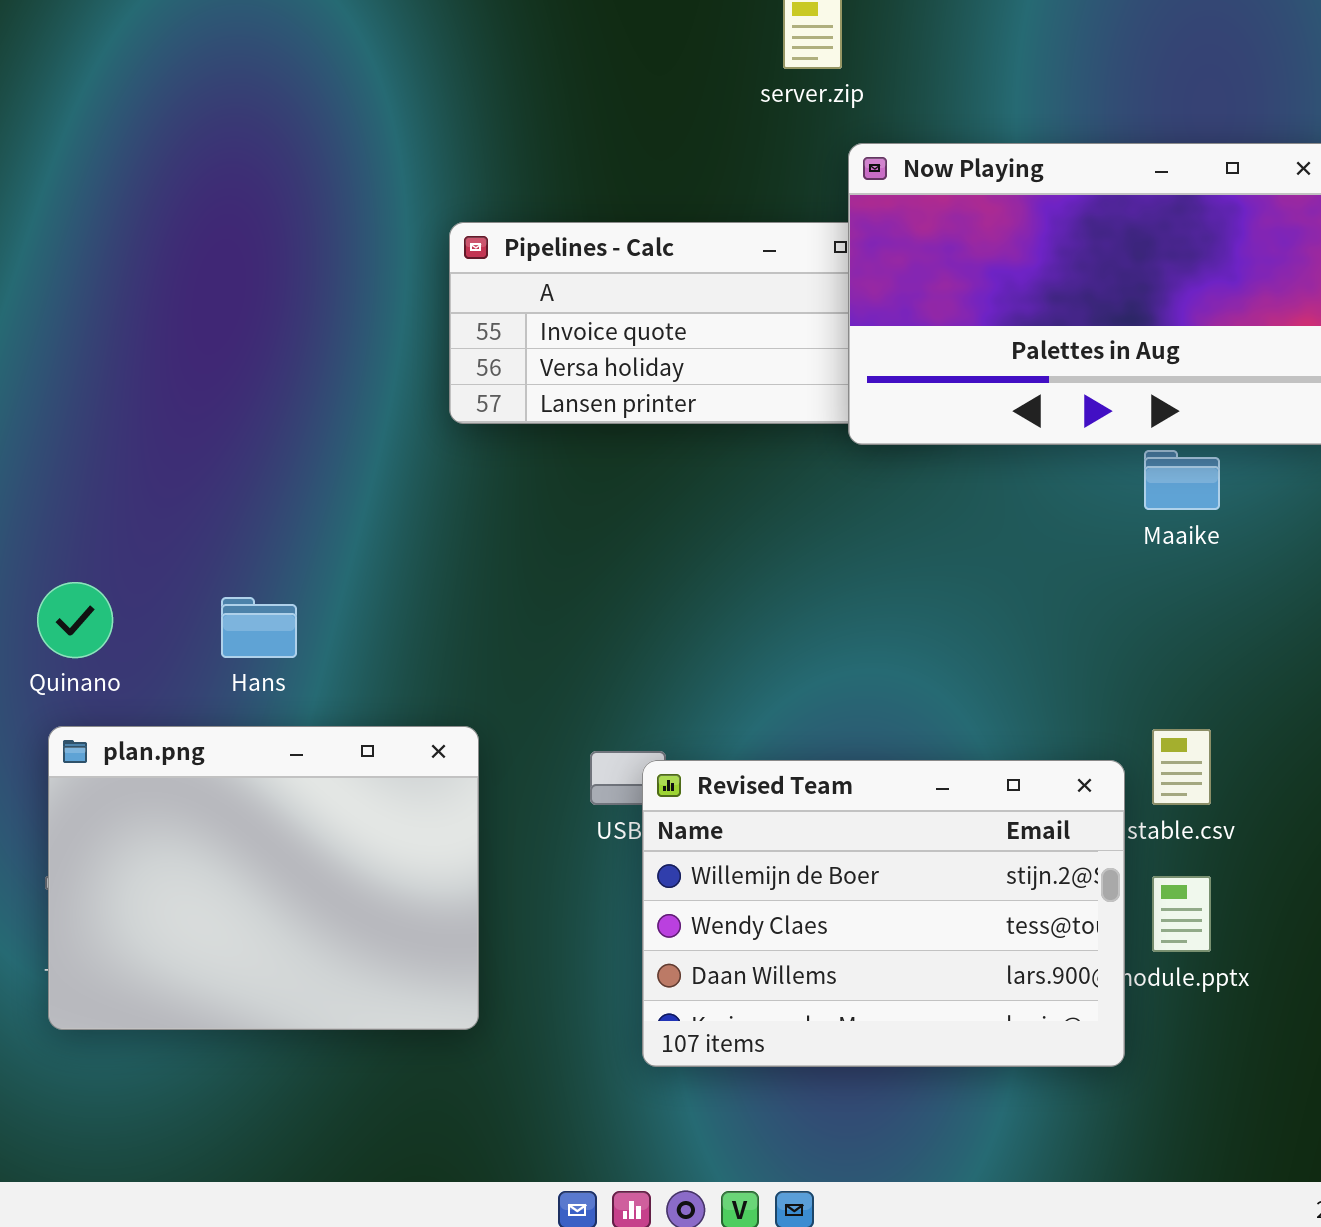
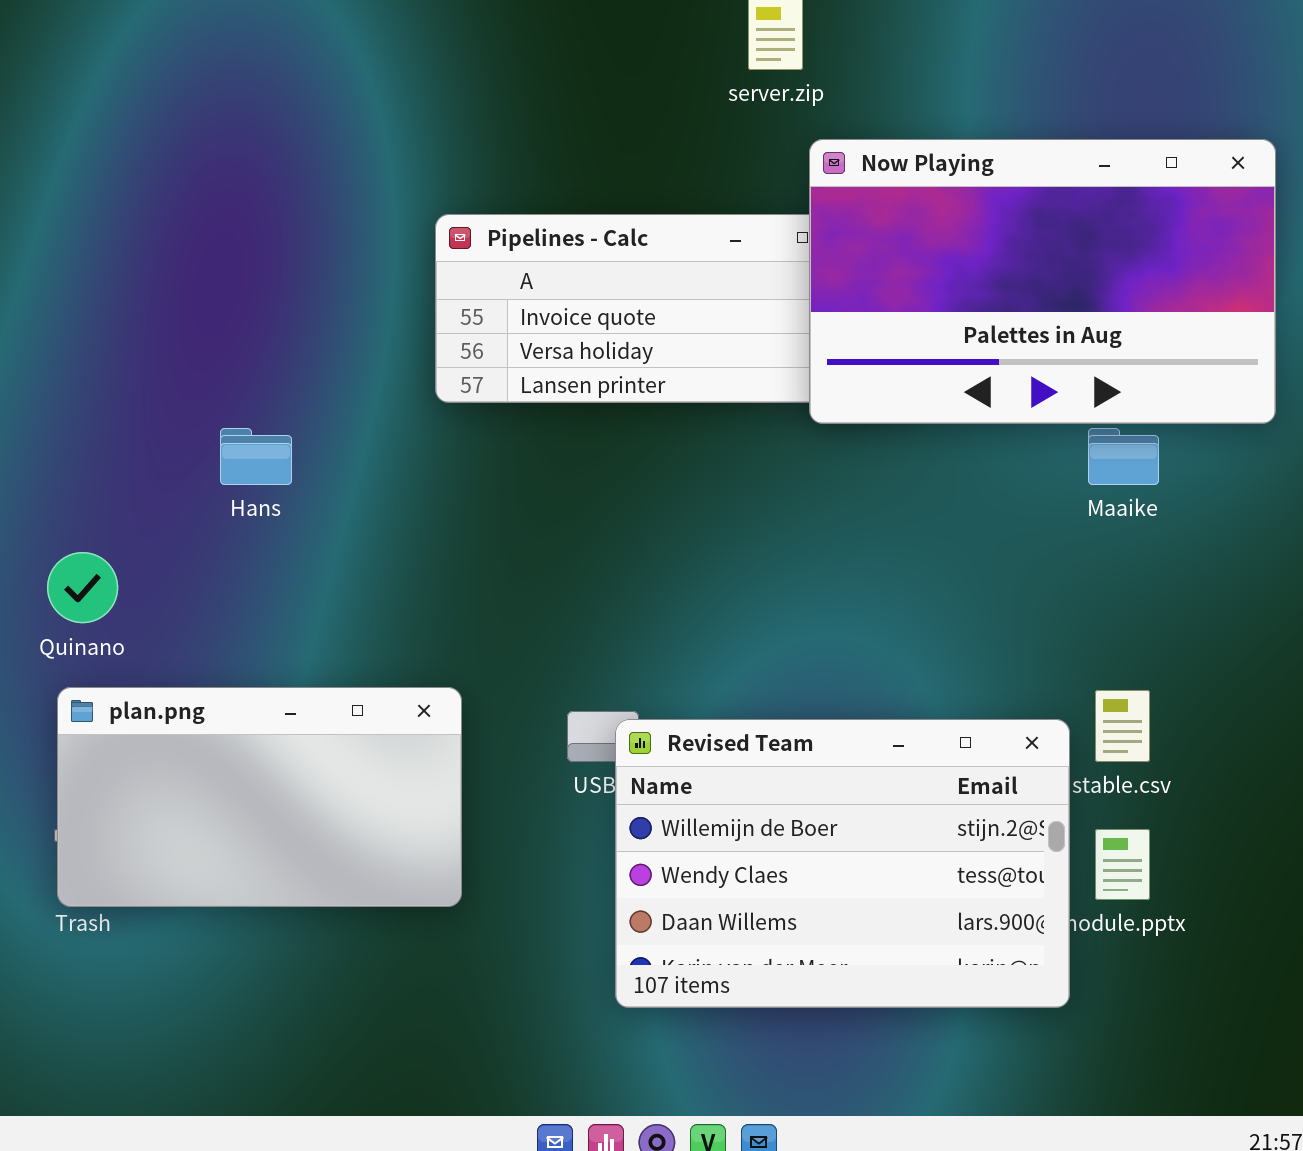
Hans: [221,597,297,658] -> [220,428,292,485], moved
plan.png: [48,726,479,1030] -> [57,687,462,907], resized

